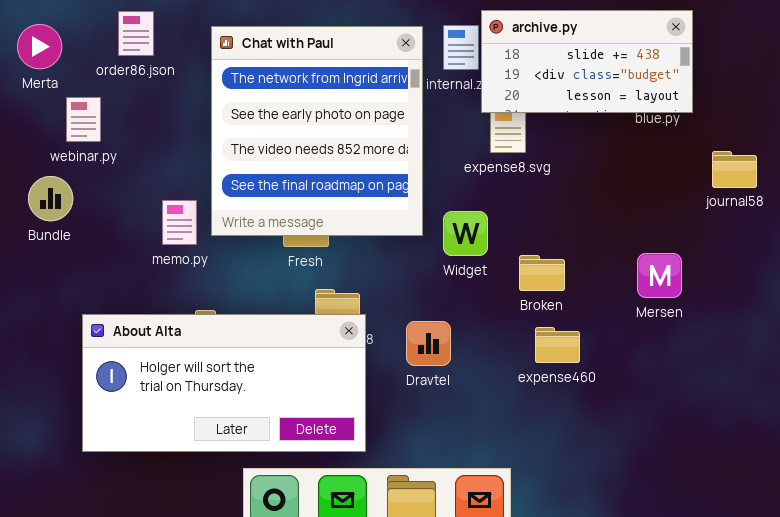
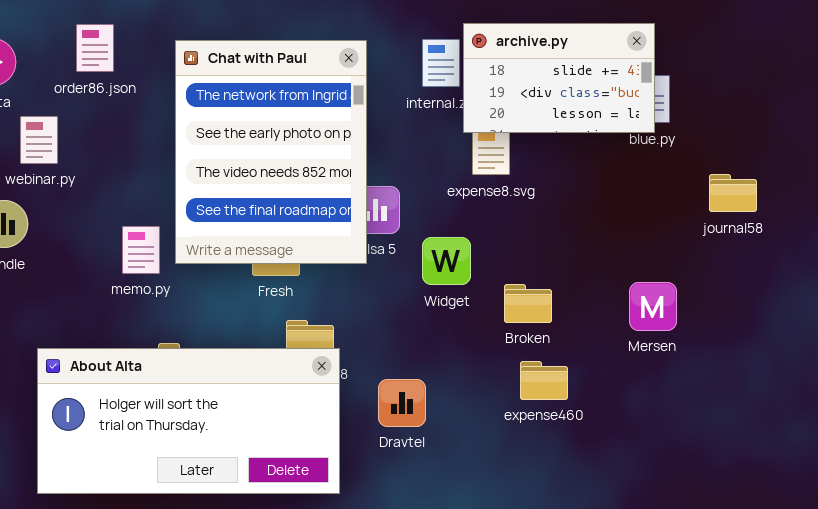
archive.py: [481,10,693,113] -> [463,23,655,133], resized
Chat with Paul: [211,26,423,236] -> [175,40,367,264], resized
Dravtel: [406,321,451,366] -> [378,379,426,427], moved

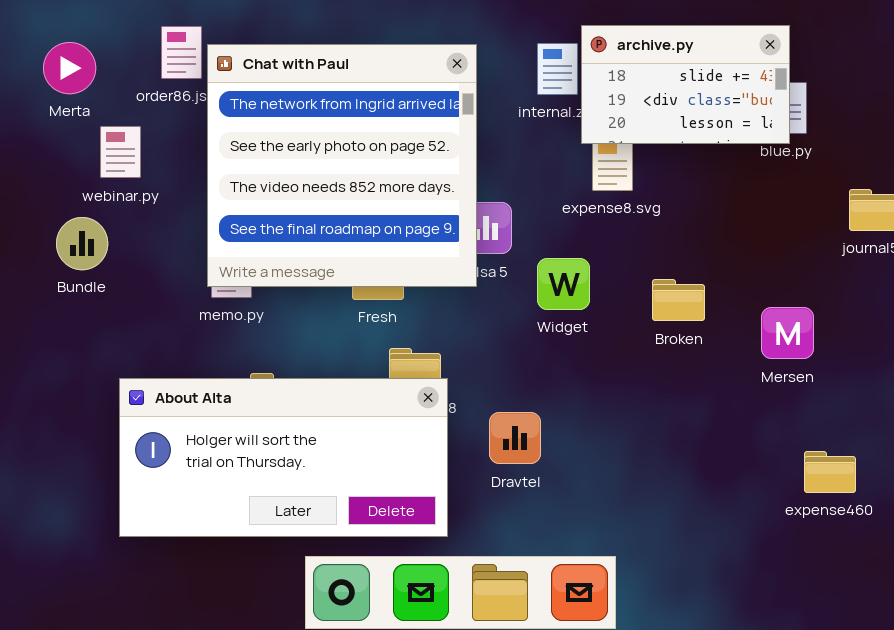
Chat with Paul: [175,40,367,264] -> [207,44,477,287], resized
Broken: [504,284,552,323] -> [652,279,705,321], moved
expense460: [520,361,568,400] -> [804,451,856,493], moved

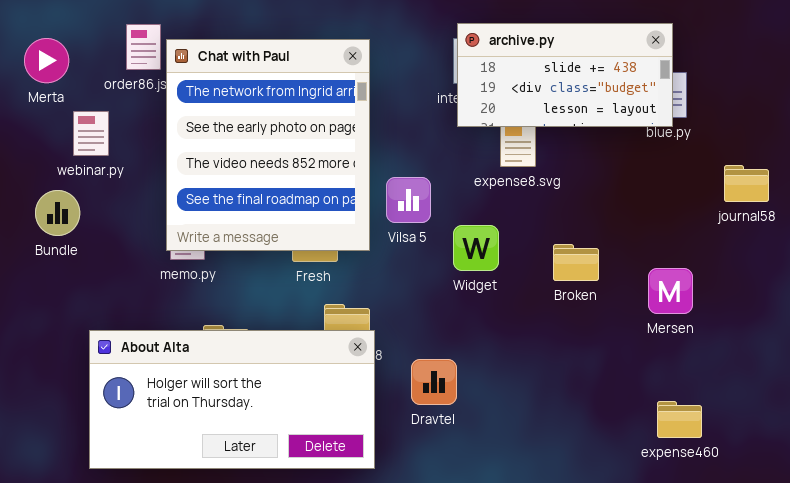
archive.py: [581,25,790,144] -> [457,23,673,127], resized
Chat with Paul: [207,44,477,287] -> [166,39,370,251], resized
expense460: [804,451,856,493] -> [657,401,702,438], moved

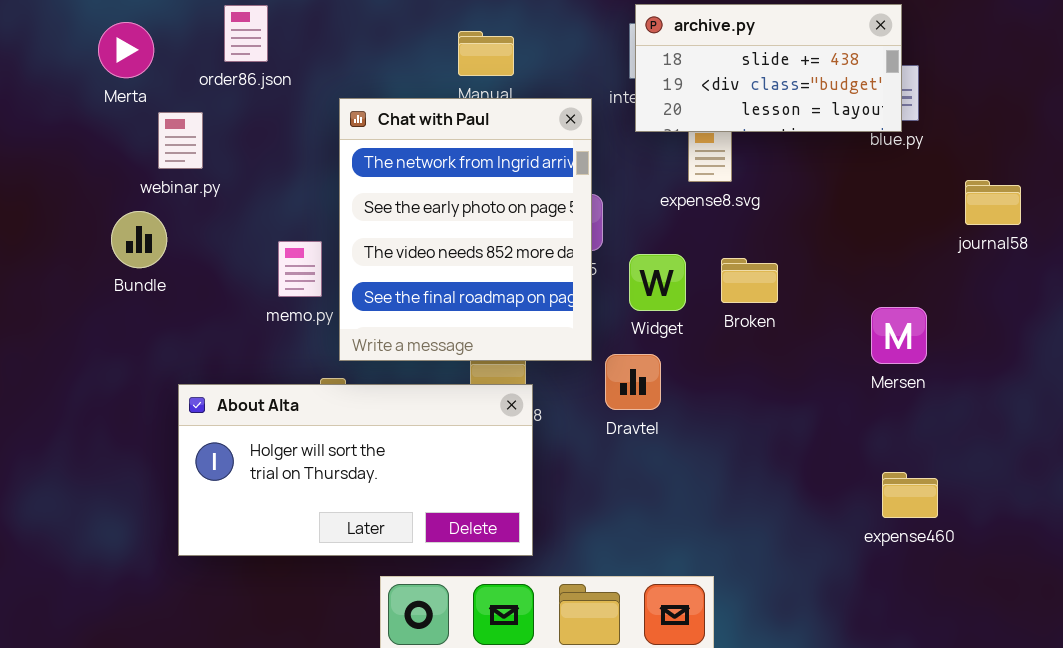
Chat with Paul: [166,39,370,251] -> [339,98,592,361], moved
Broken: [553,244,599,281] -> [721,258,778,303], moved
Dravtel: [411,359,457,405] -> [605,354,661,410], moved

